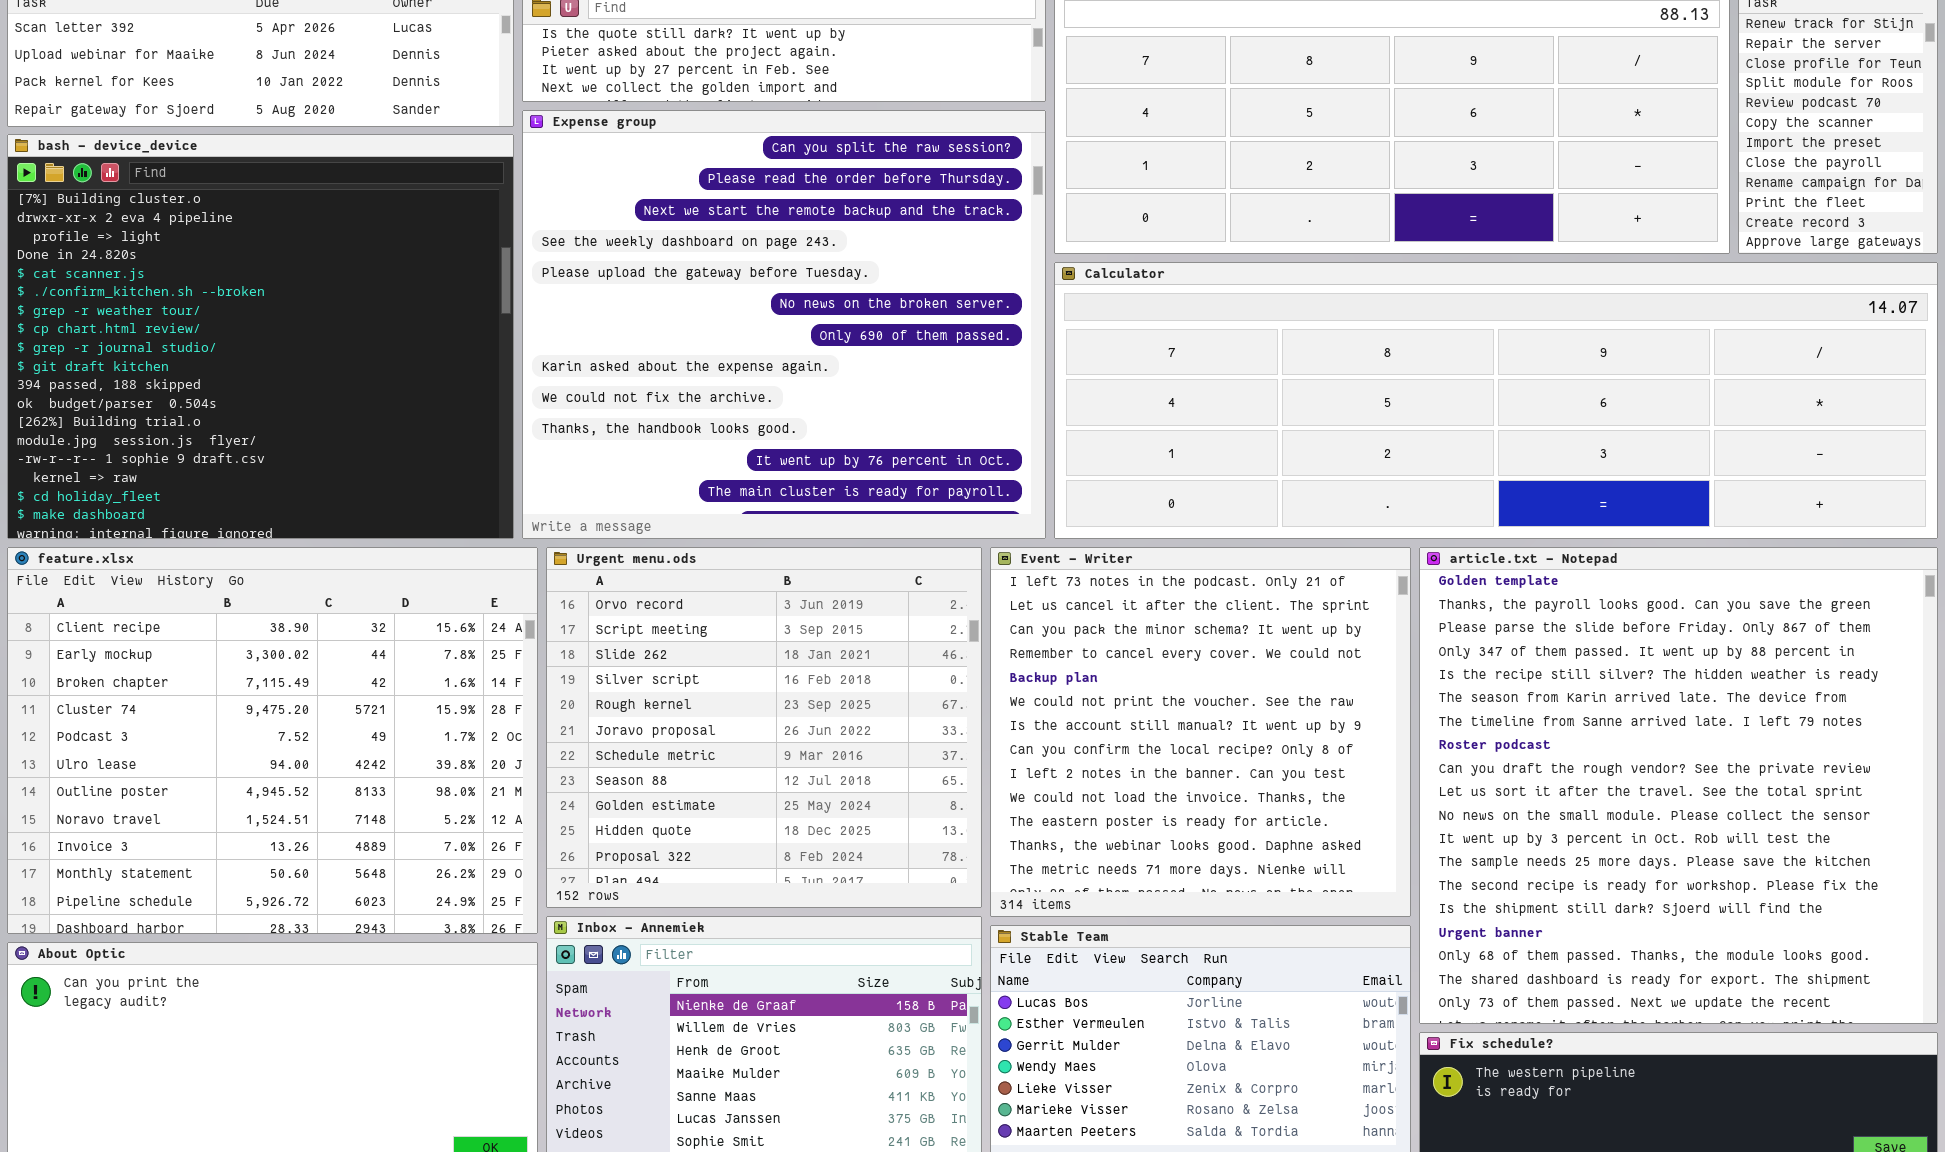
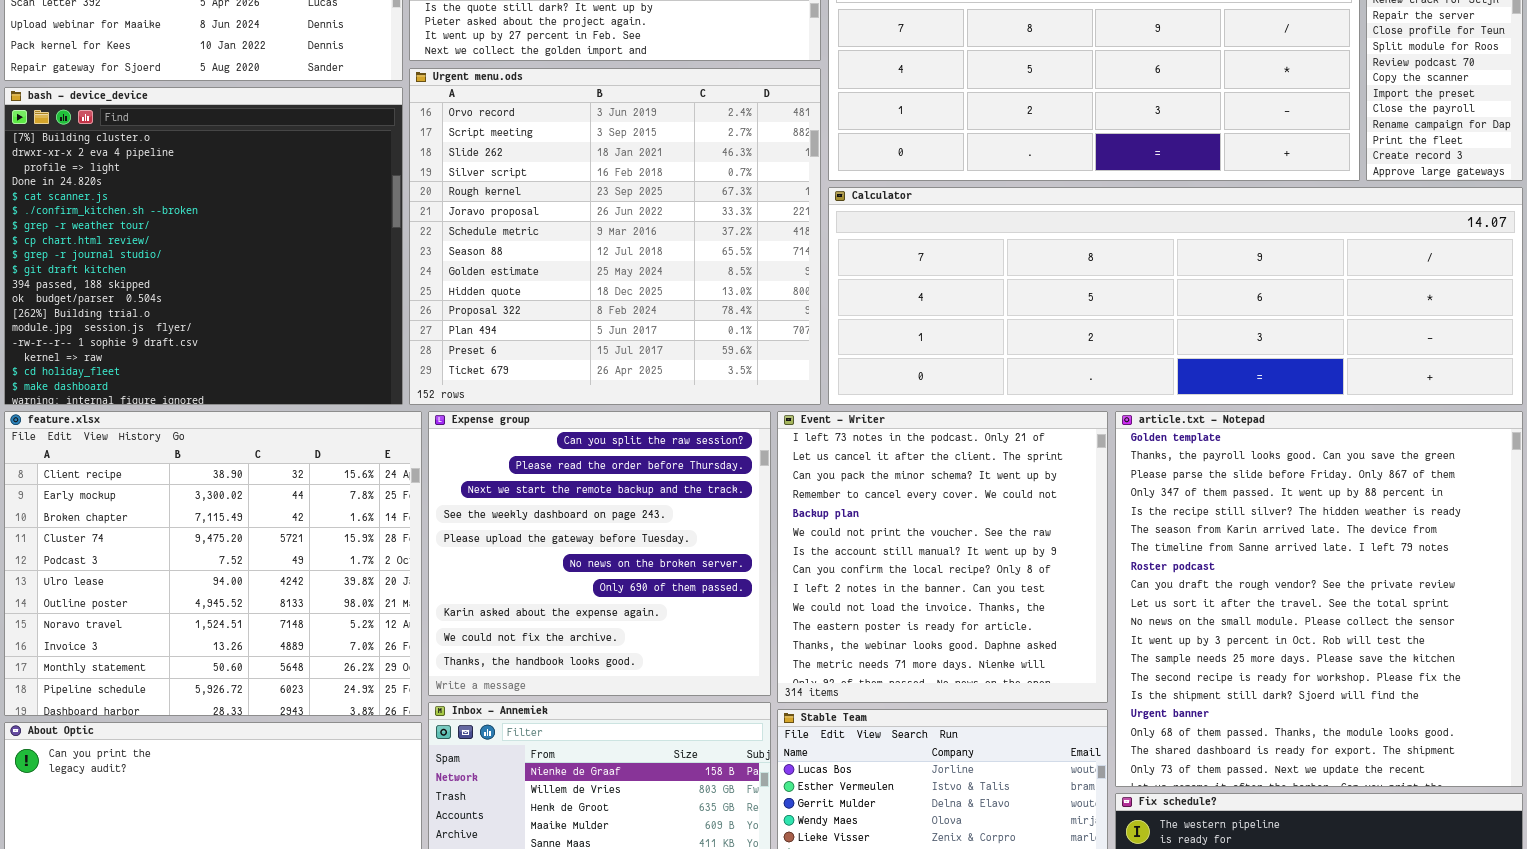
Expense group: [522,110,1046,539] -> [428,411,771,696], moved, resized
Urgent menu.ods: [546,547,982,908] -> [409,68,821,405], moved, resized

